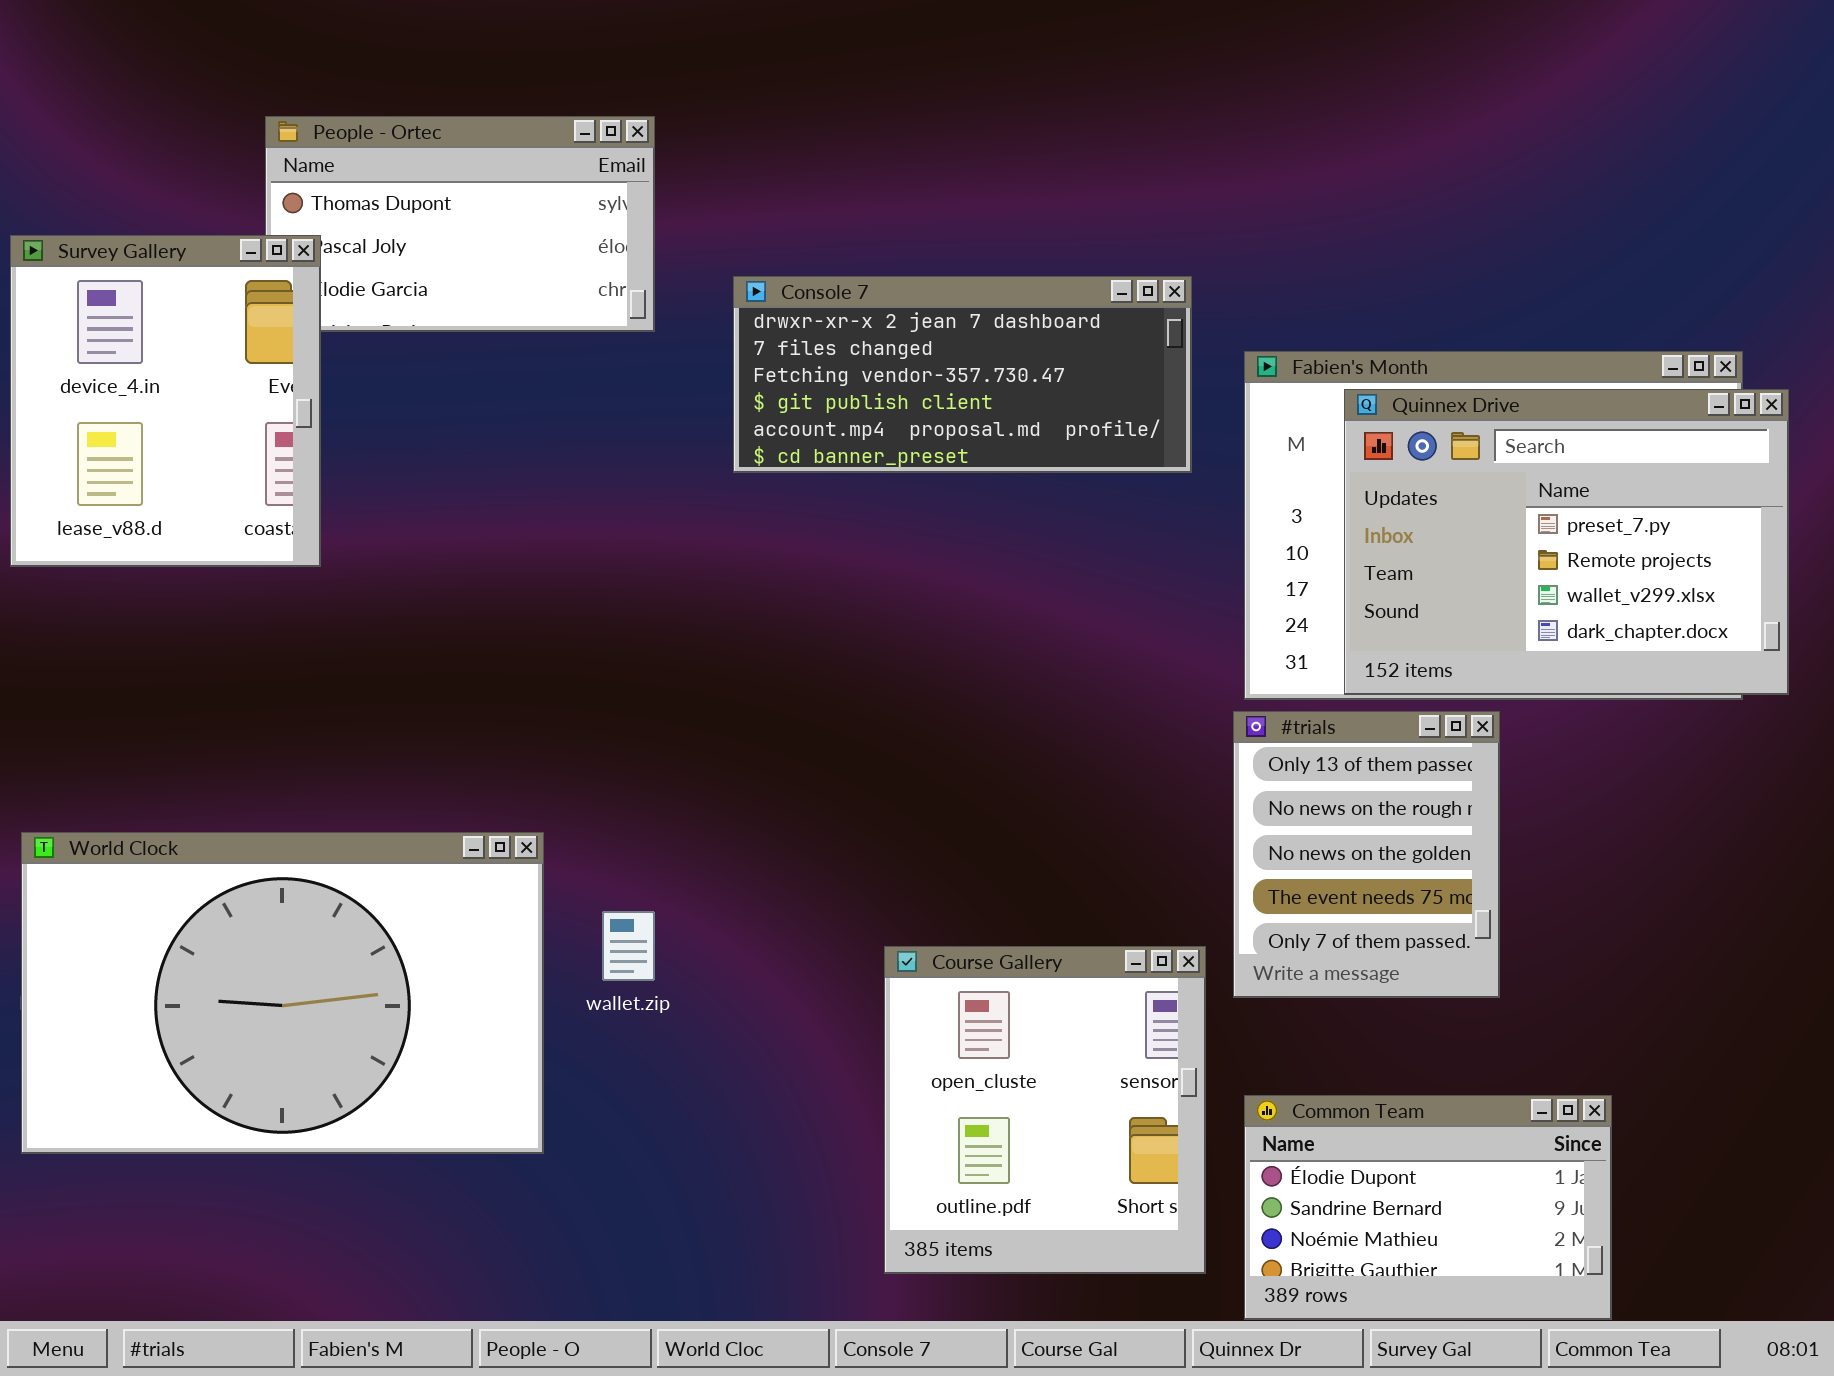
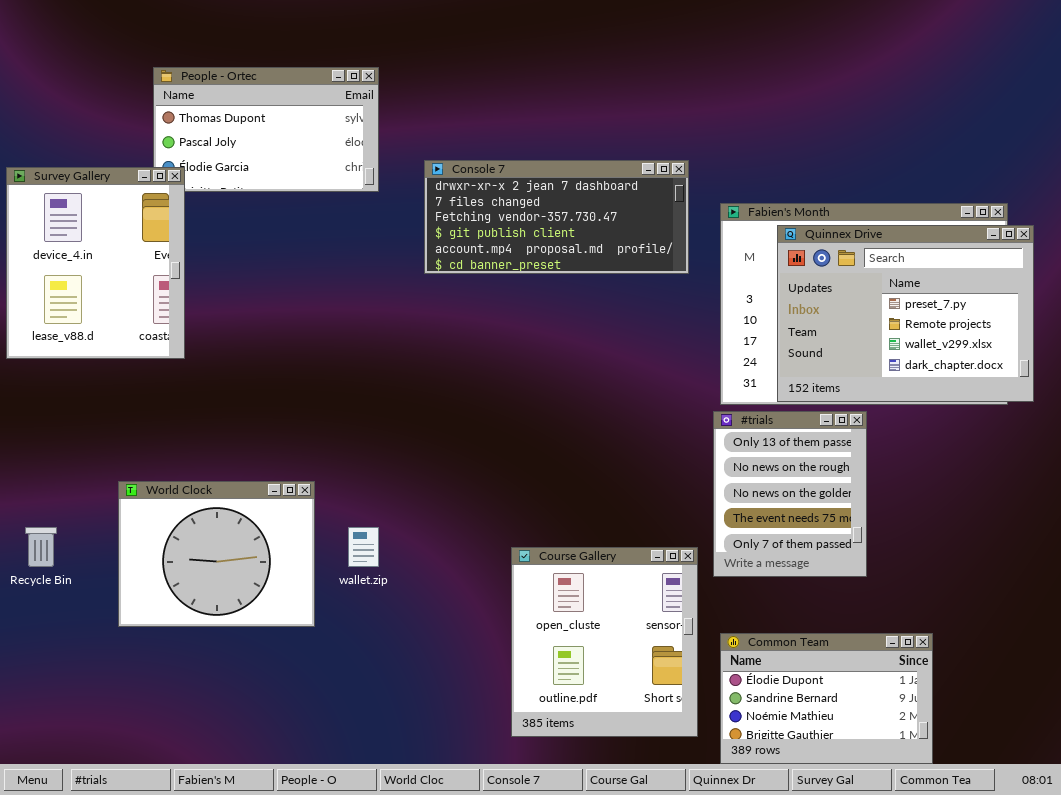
Survey Gallery: [10,235,321,567] -> [6,167,185,359], moved
World Clock: [21,832,544,1154] -> [118,481,315,627], resized

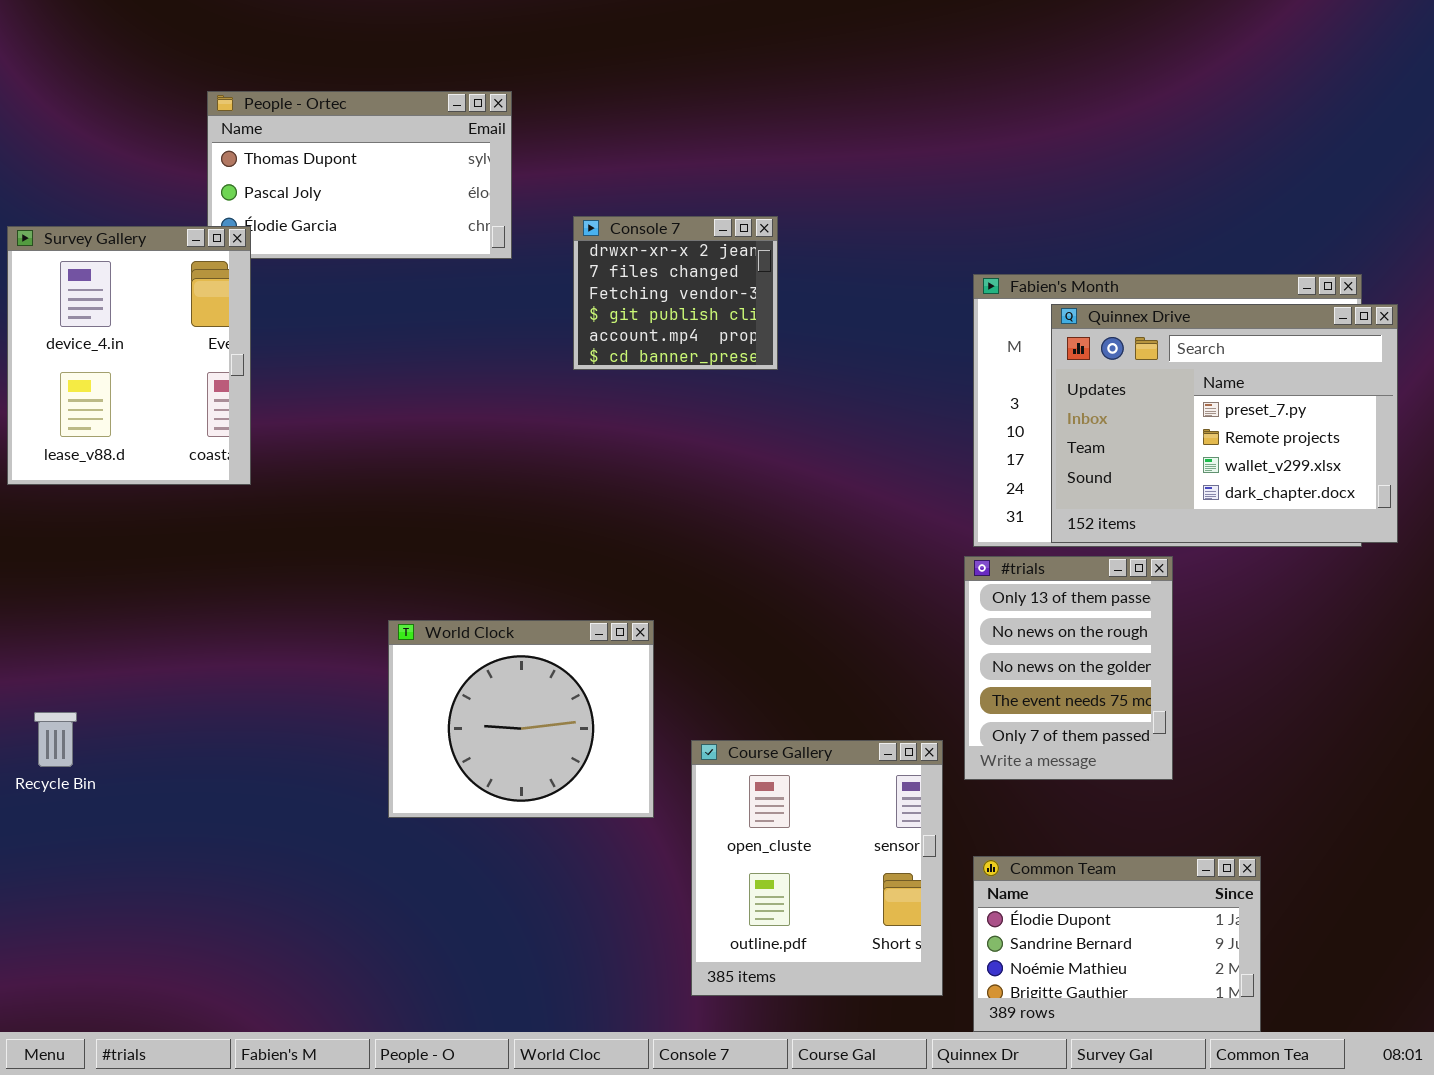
Console 7: [424,160,689,274] -> [573,216,778,370], resized
World Clock: [118,481,315,627] -> [388,620,654,818], moved

